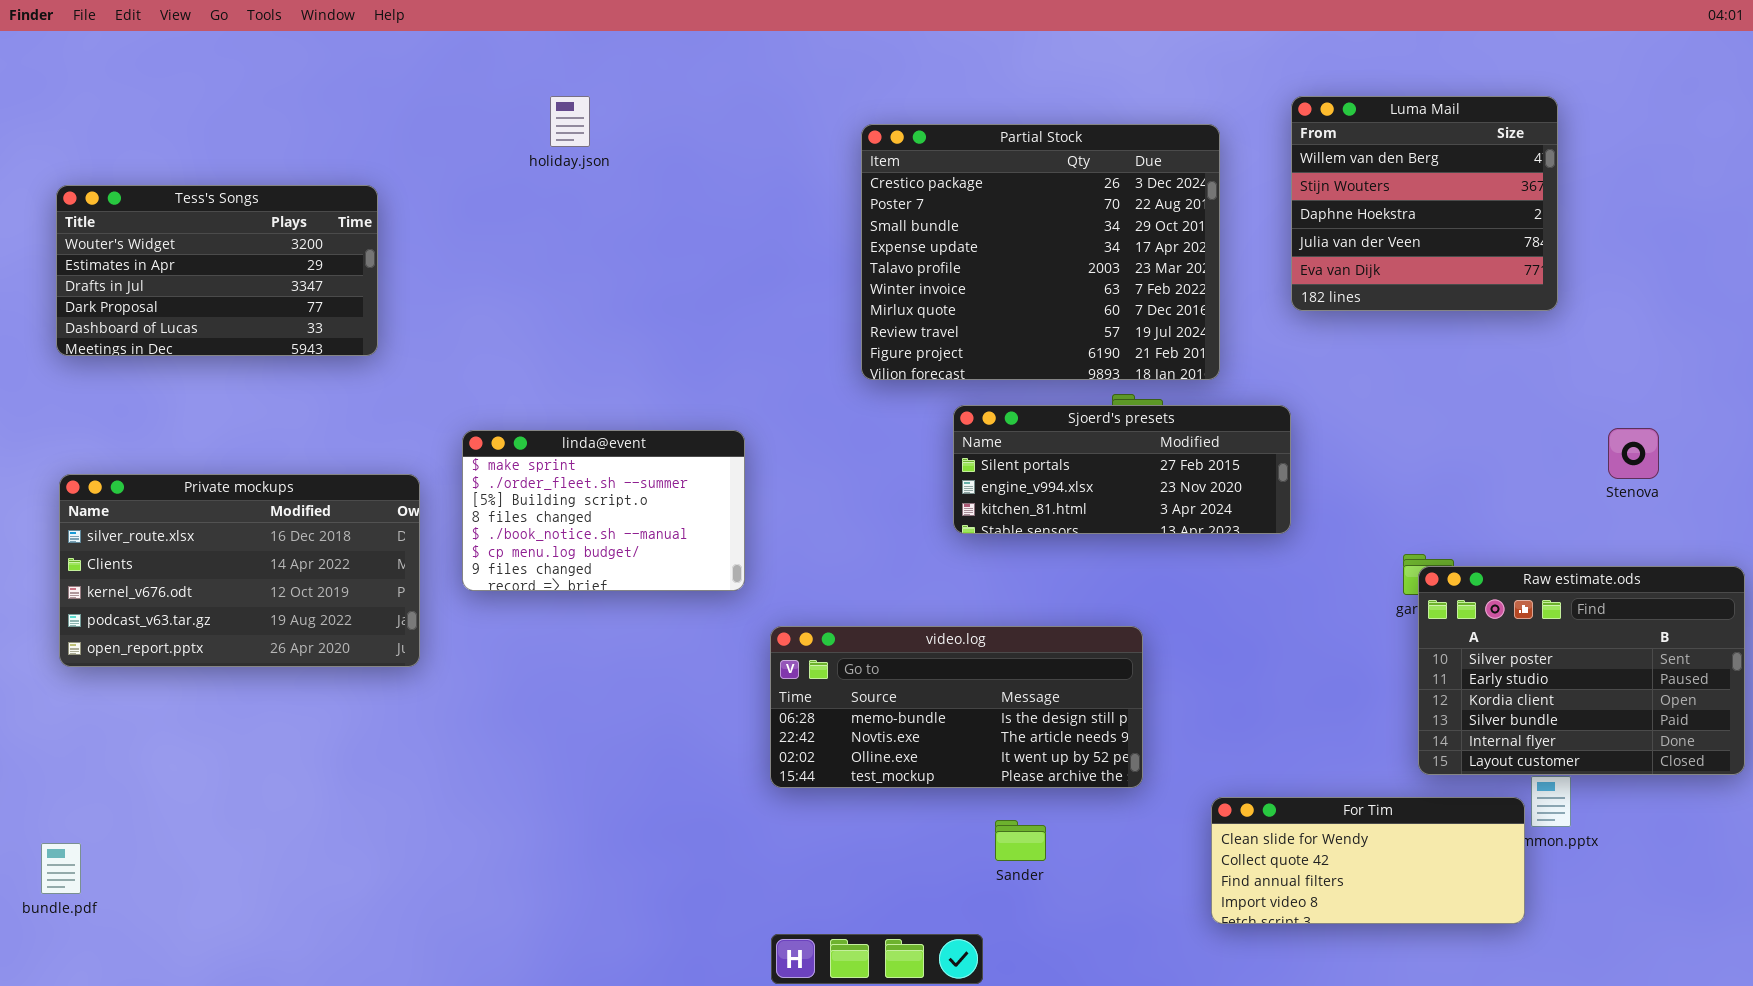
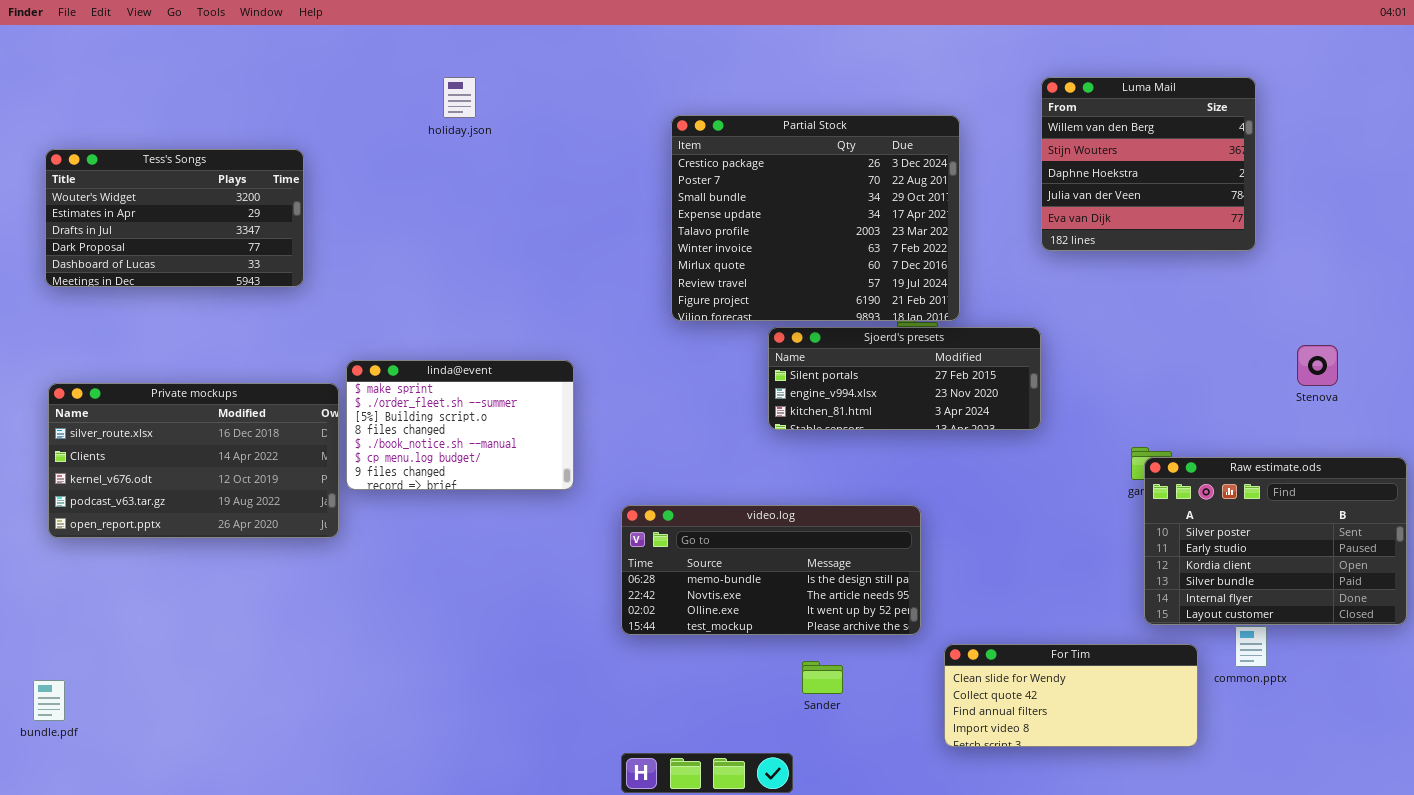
Partial Stock: [861,124,1220,380] -> [671,115,960,321], moved
linda@event: [462,430,745,591] -> [346,360,574,490], moved
For Tim: [1211,797,1525,924] -> [944,644,1198,747], moved

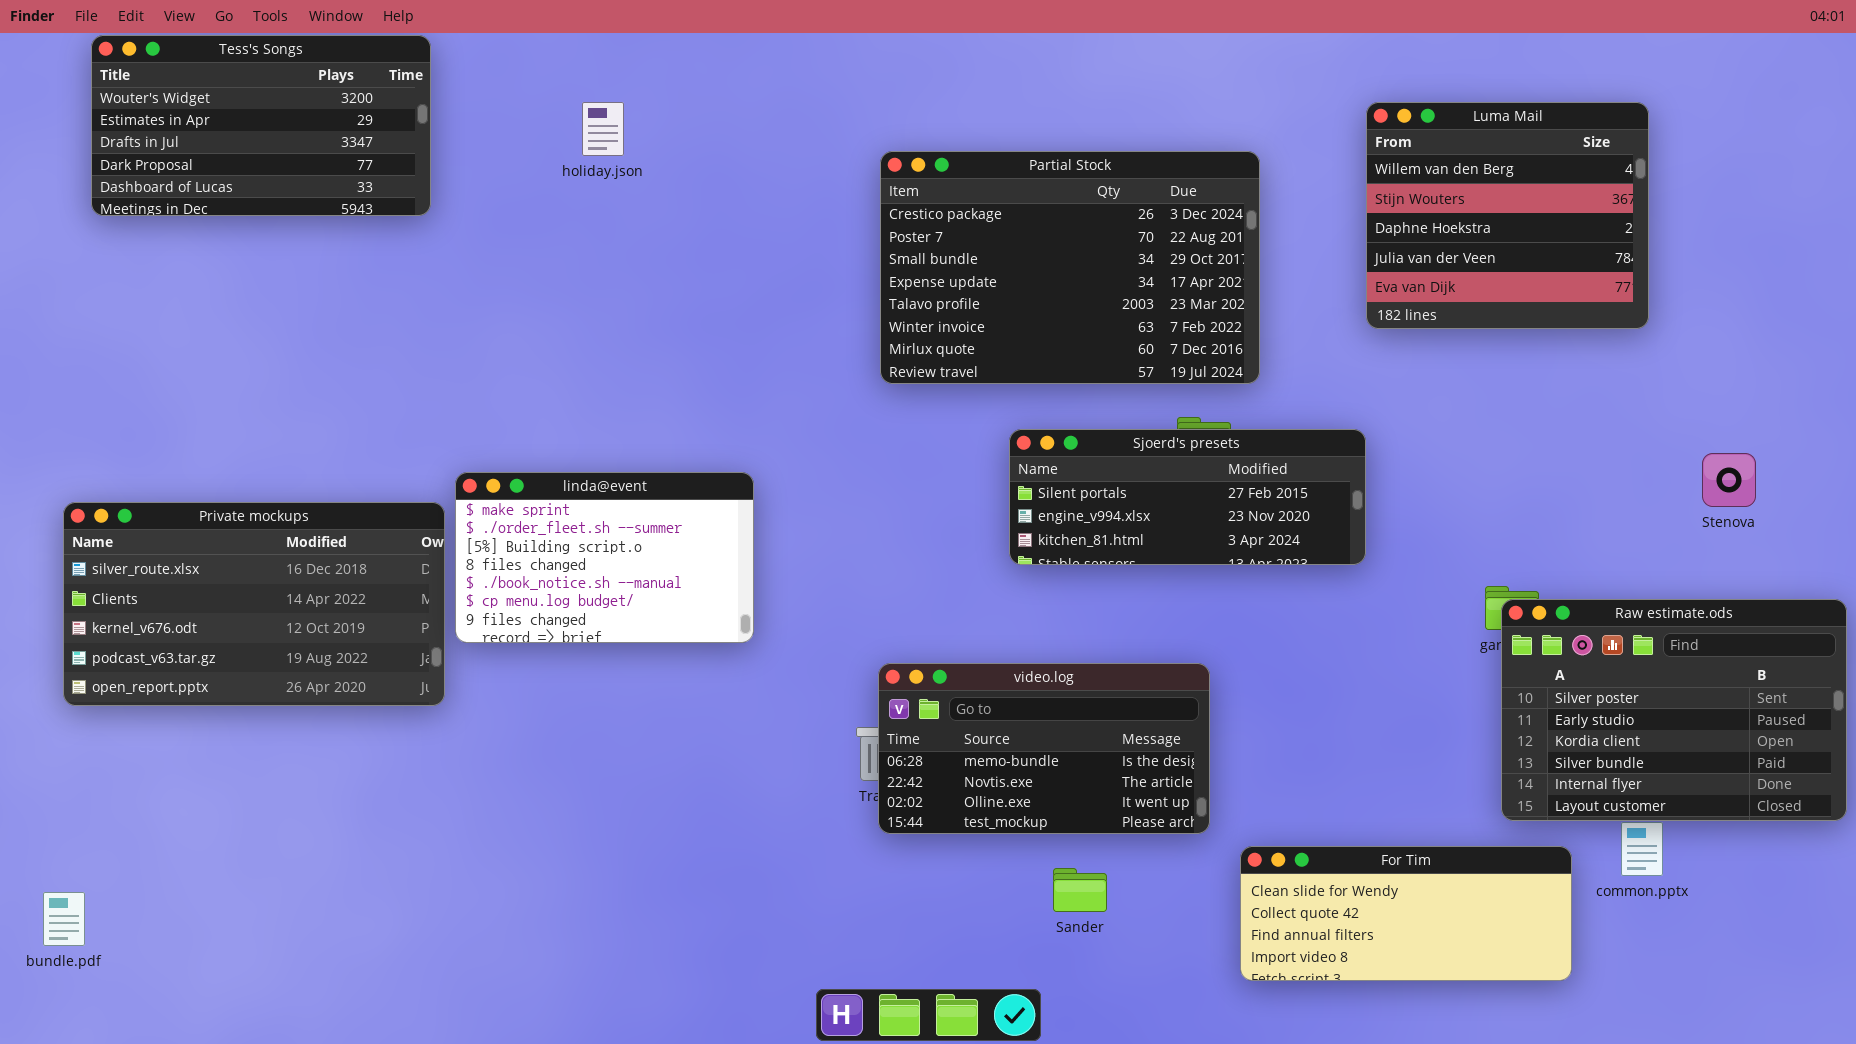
Partial Stock: [671,115,960,321] -> [880,151,1260,384], resized
Tess's Songs: [45,149,304,287] -> [91,35,431,216], moved
video.log: [621,505,921,635] -> [878,663,1210,834], resized

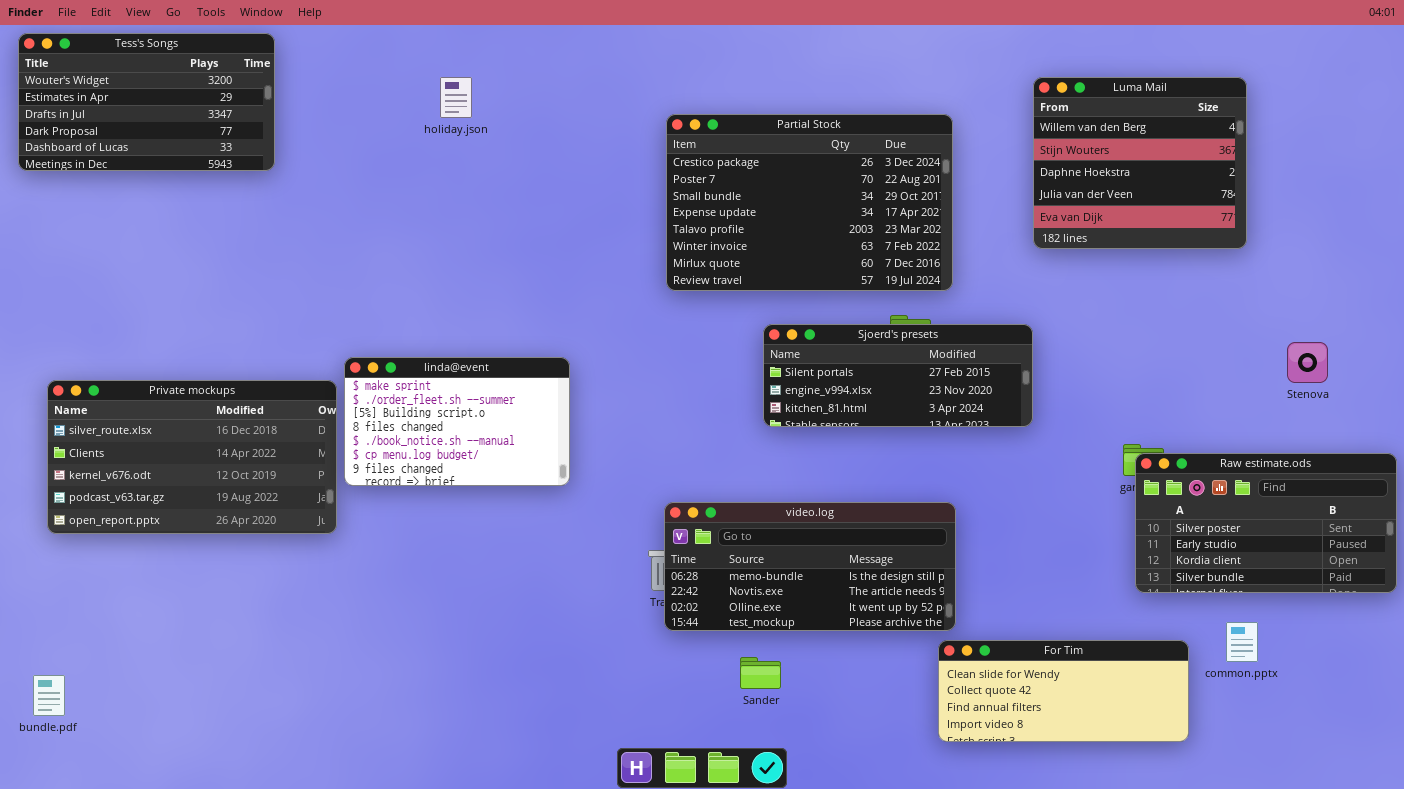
Tess's Songs: [91,35,431,216] -> [18,33,275,171], moved
Raw estimate.ods: [1501,599,1847,821] -> [1135,453,1397,593], resized
video.log: [878,663,1210,834] -> [664,502,956,631], resized
Sander: [1053,868,1107,912] -> [740,657,781,689], moved

